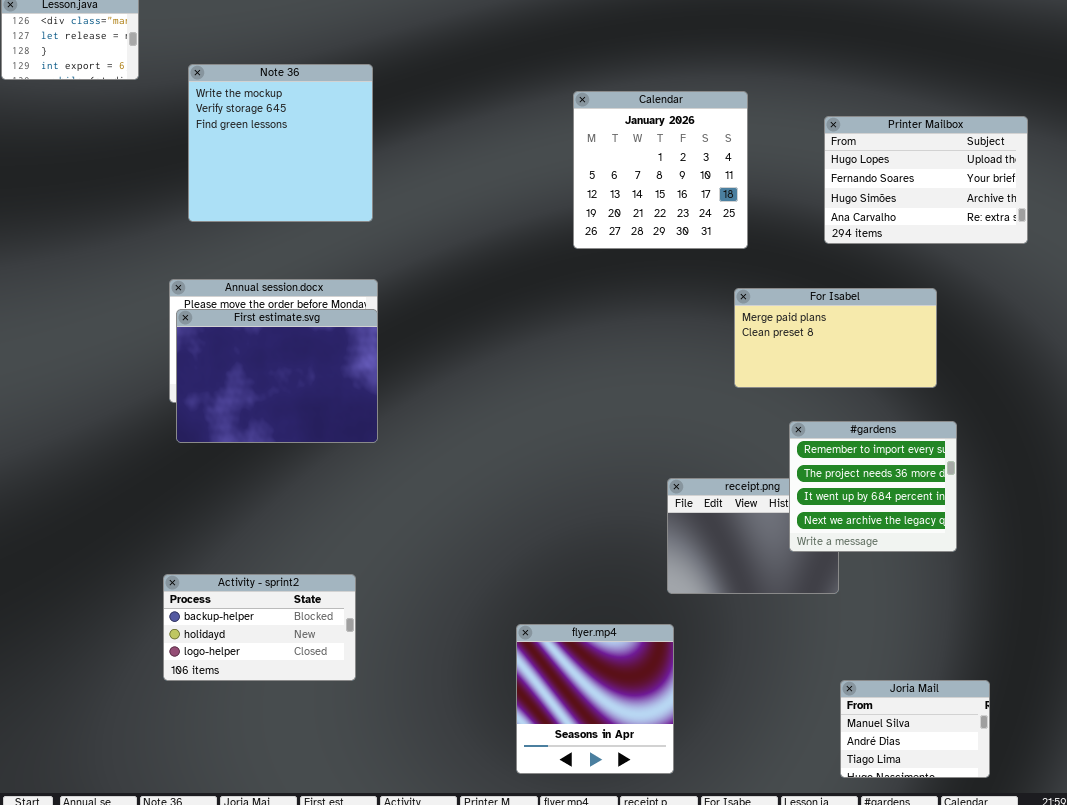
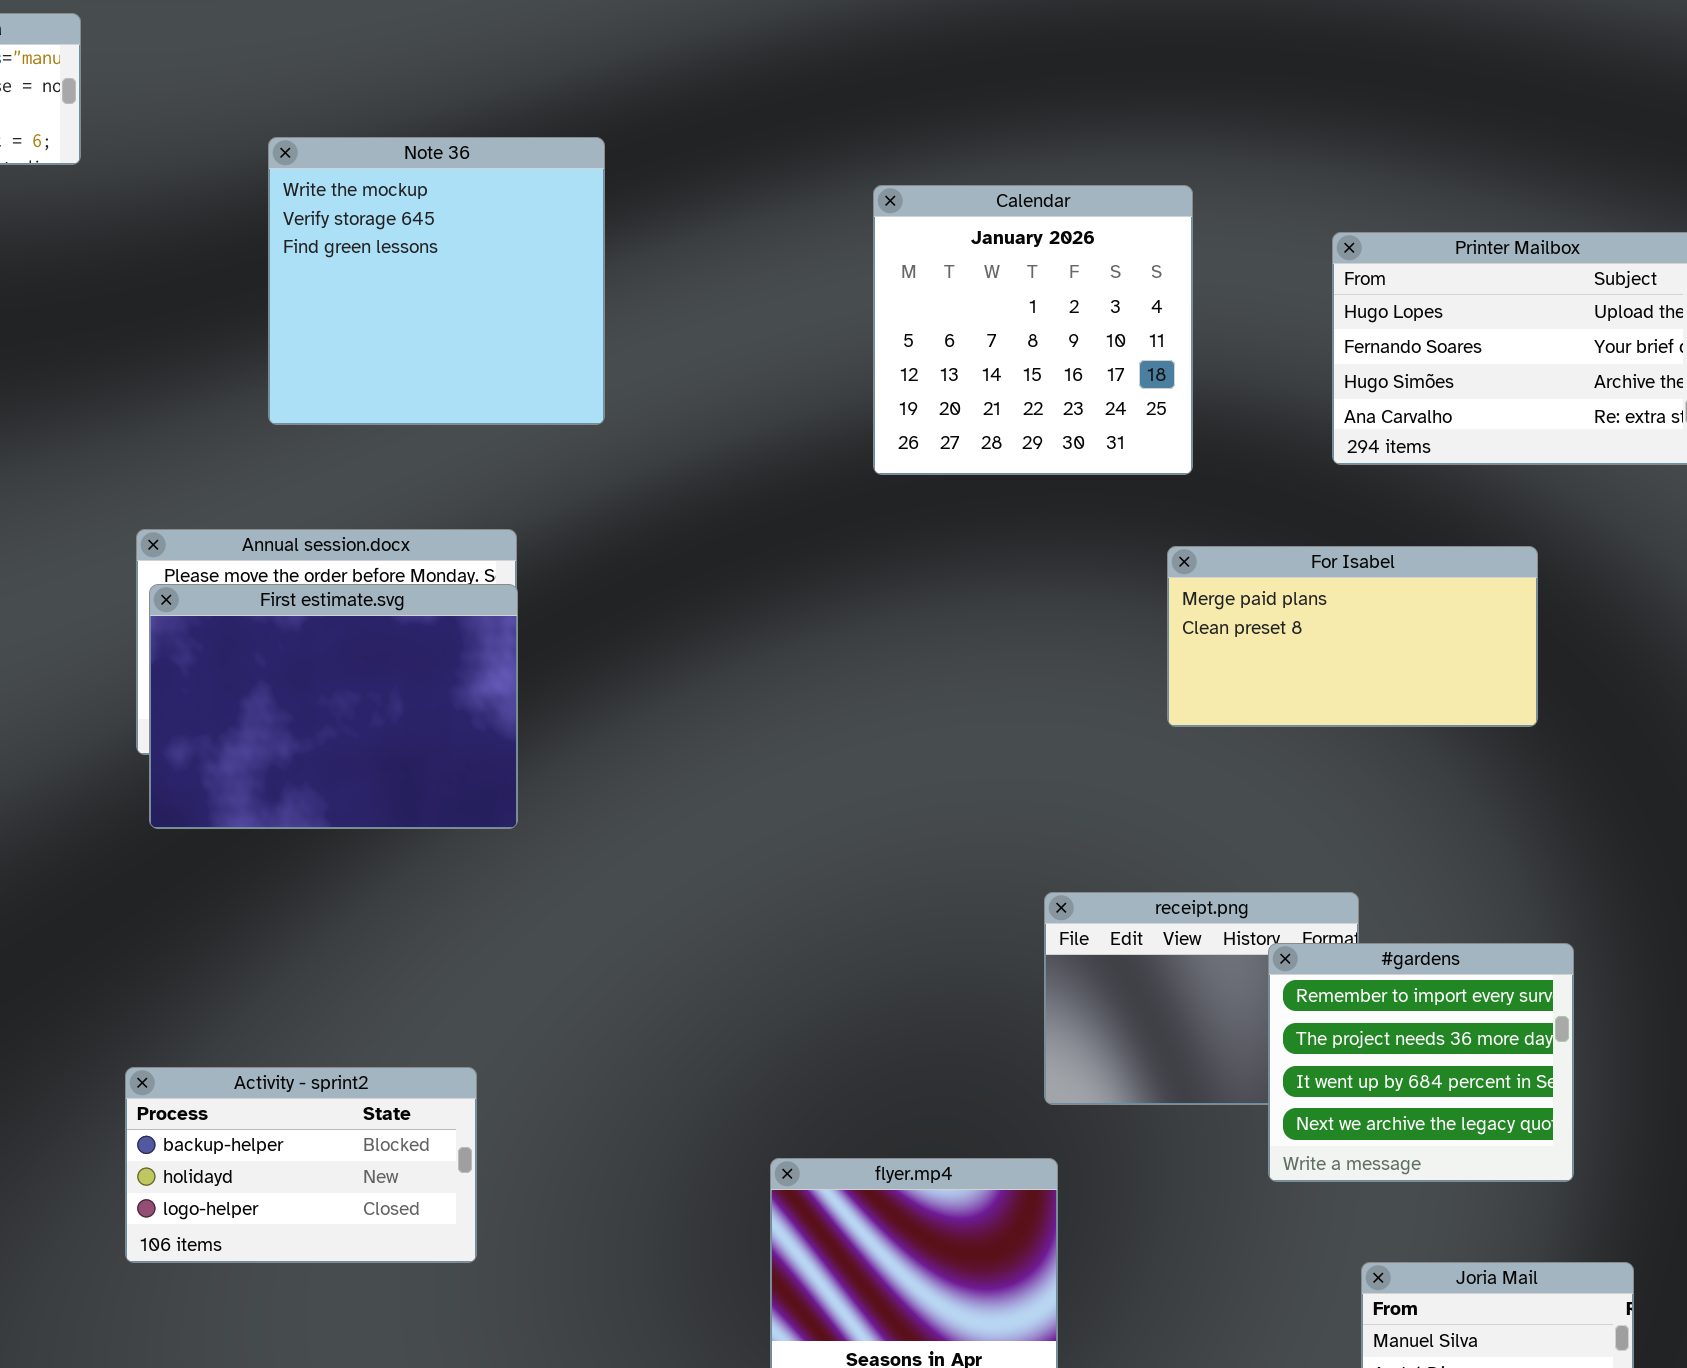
Note 36: [188,64,373,222] -> [268,137,605,425], moved
#gardens: [789,421,957,552] -> [1268,943,1574,1182], moved

